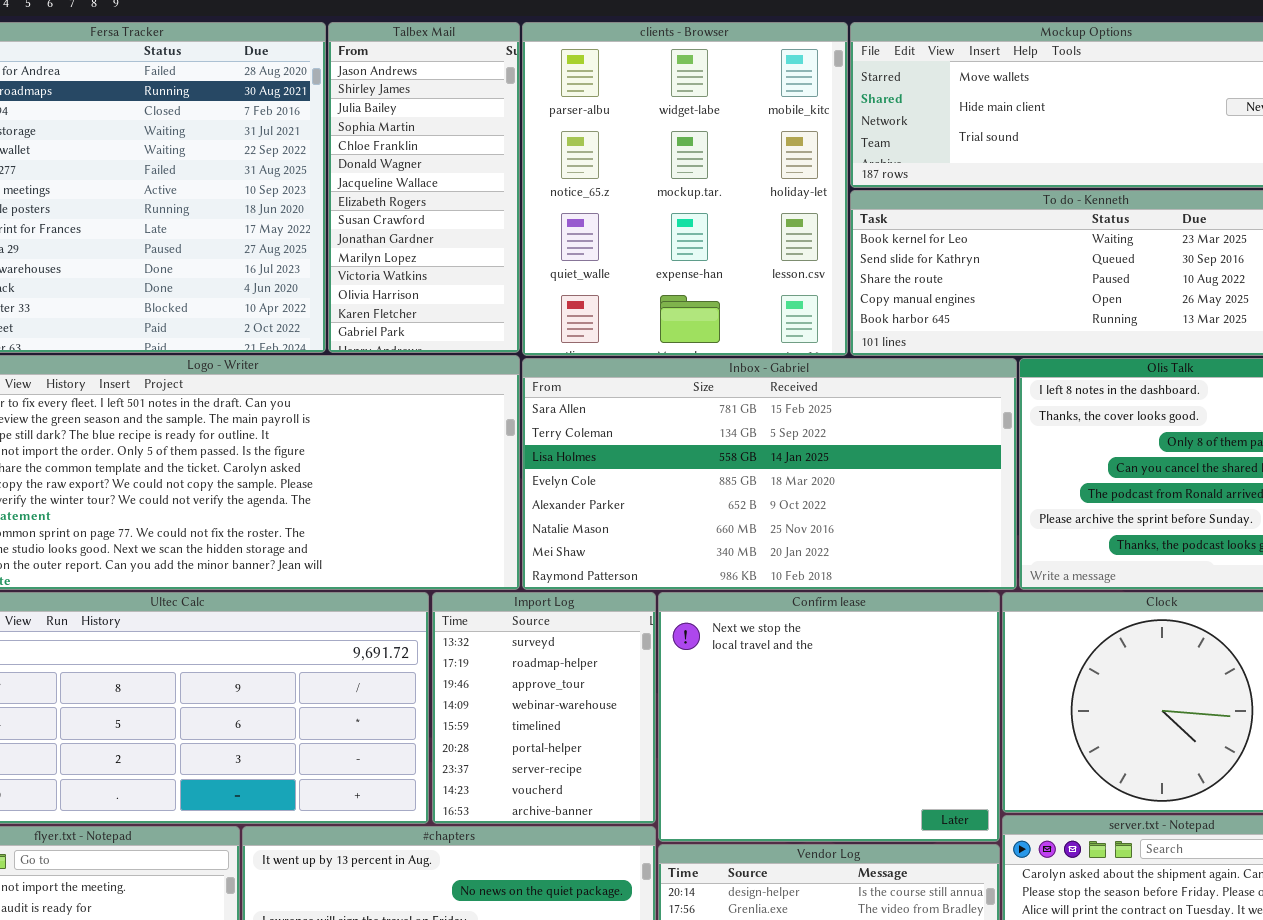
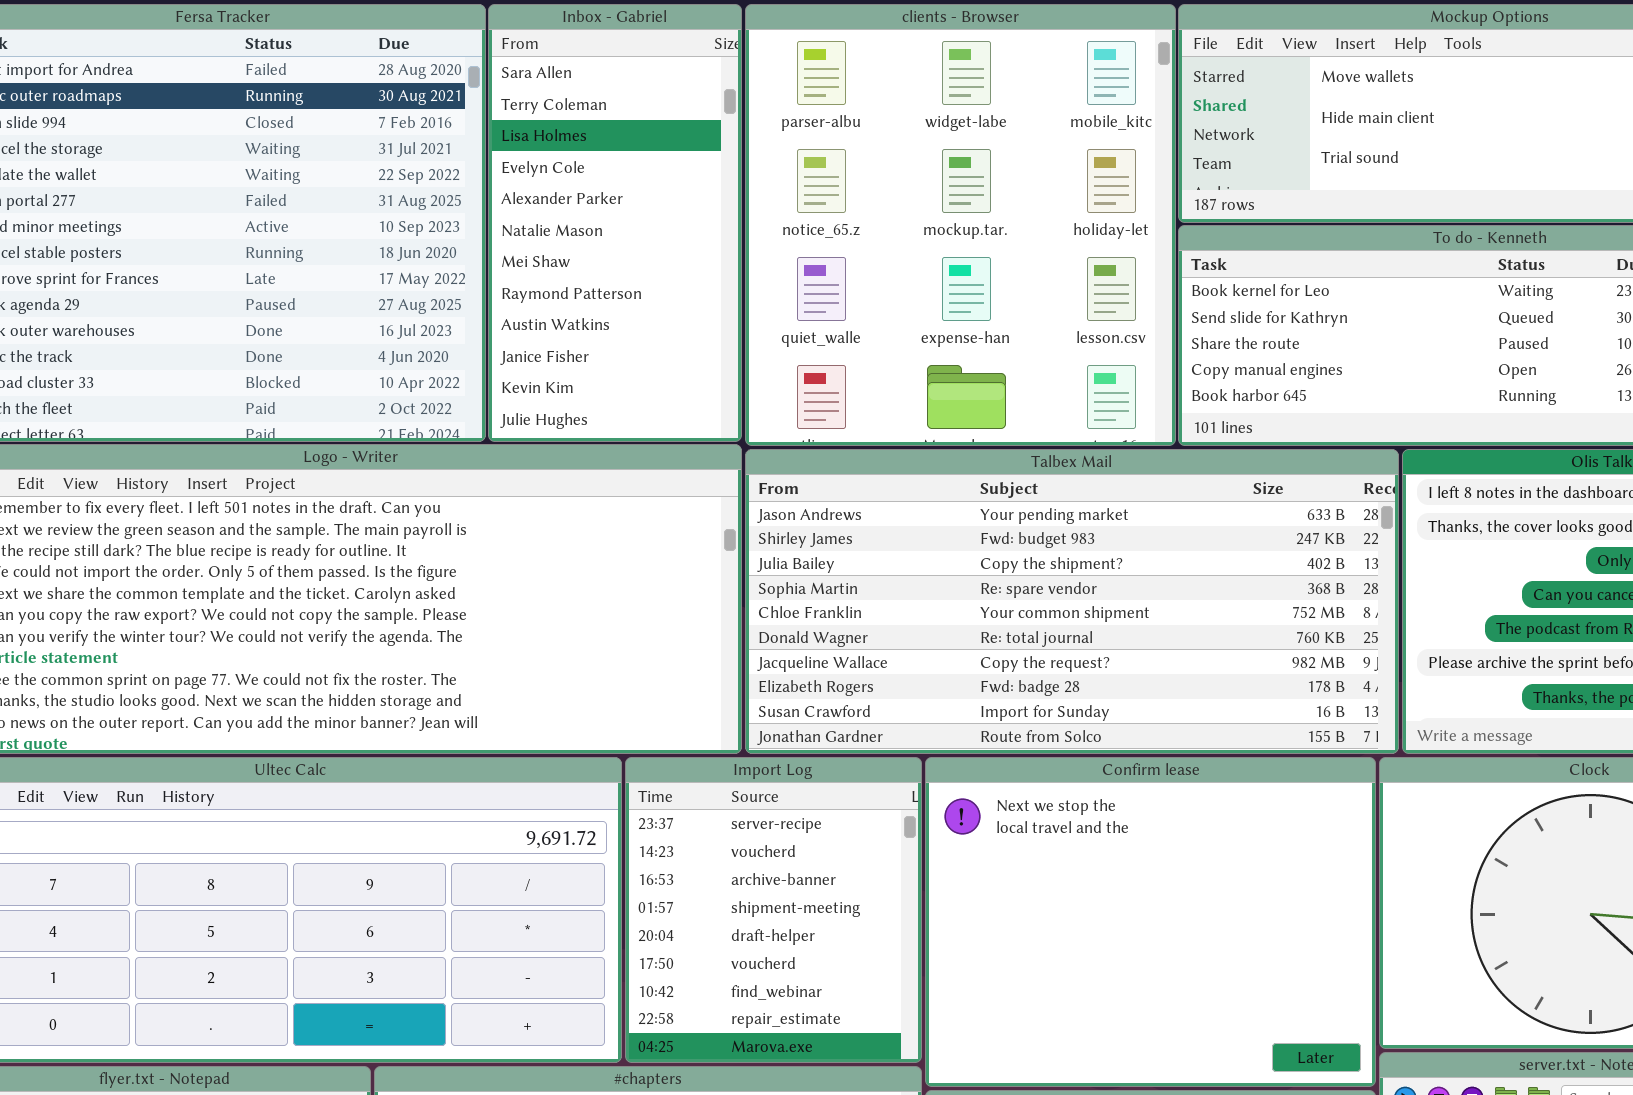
Talbex Mail: [328,22,520,353] -> [745,449,1399,754], moved, resized
Inbox - Gabriel: [522,358,1017,590] -> [488,4,742,442], moved, resized
Import Log: [432,592,656,824] -> [625,757,922,1063], scrolled down 6 rows

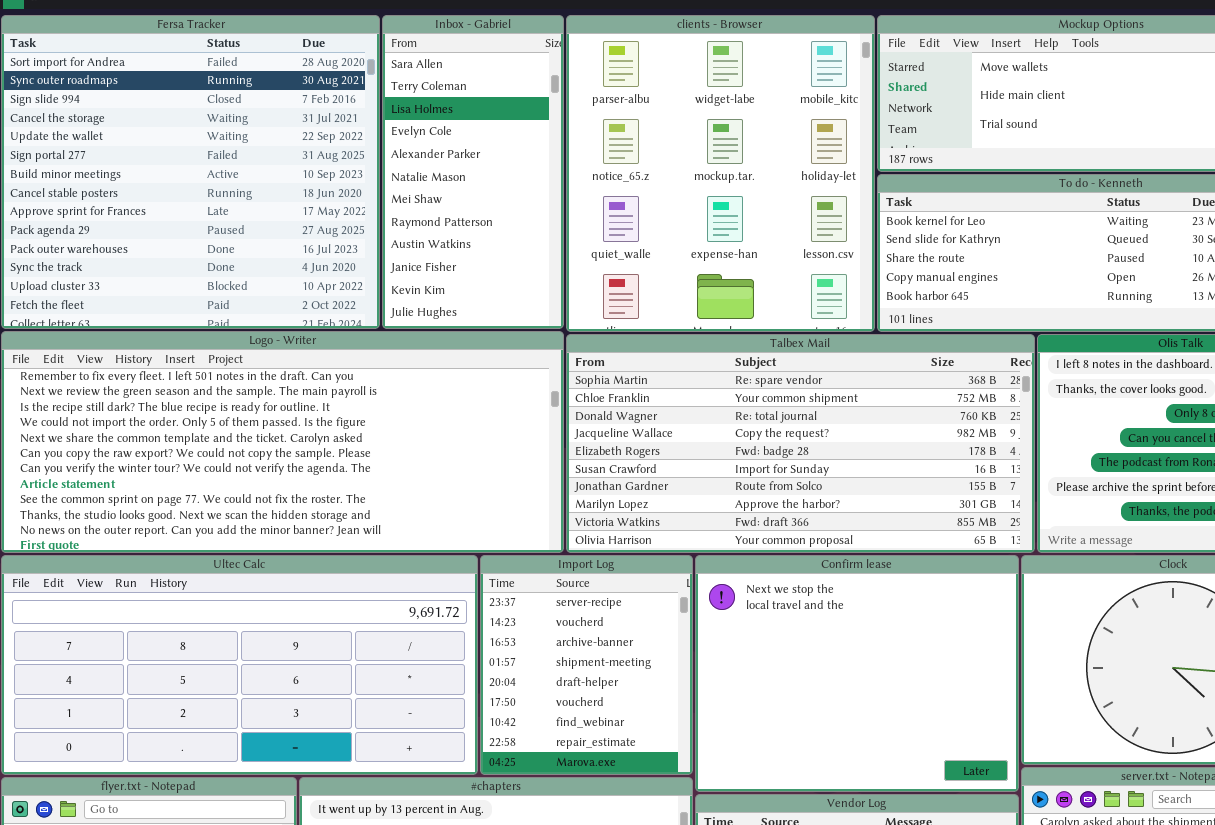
Talbex Mail: [745,449,1399,754] -> [566,334,1035,553], scrolled down 3 rows

